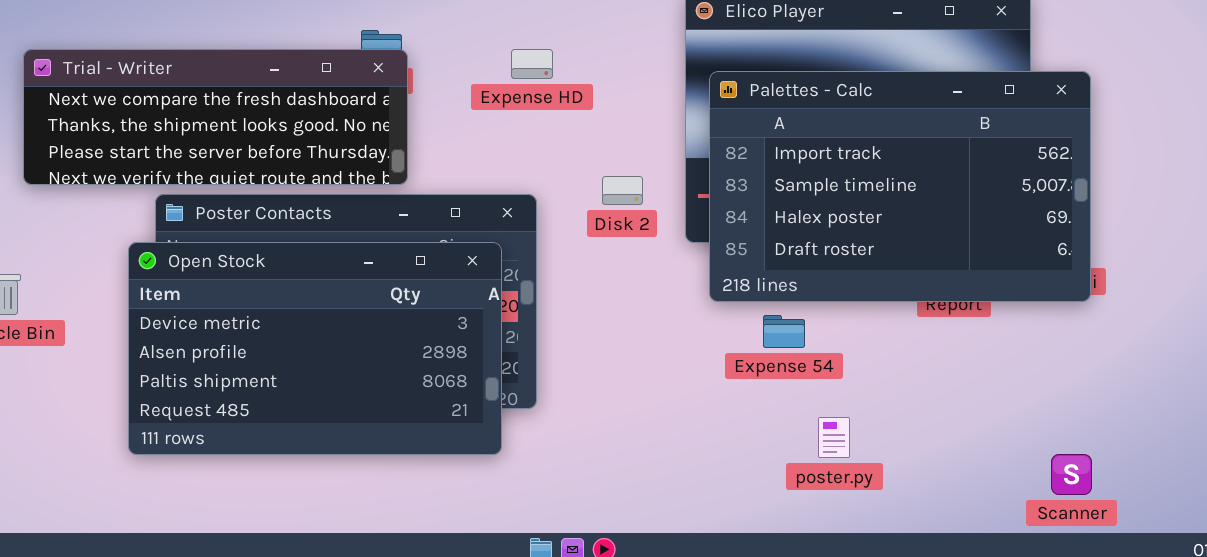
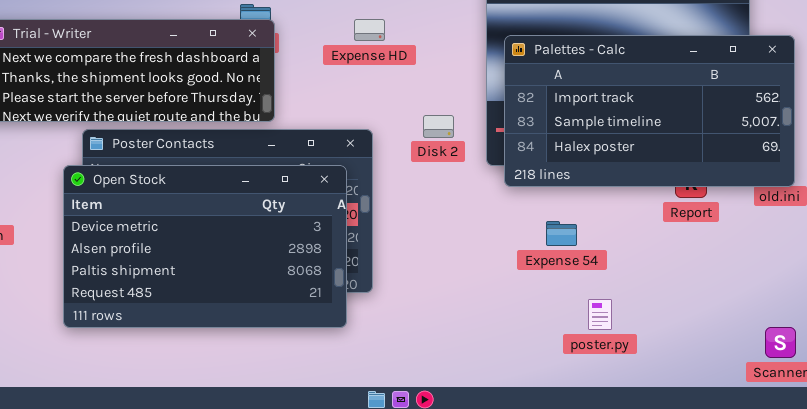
Palettes - Calc: [709,71,1091,302] -> [504,35,795,187], resized

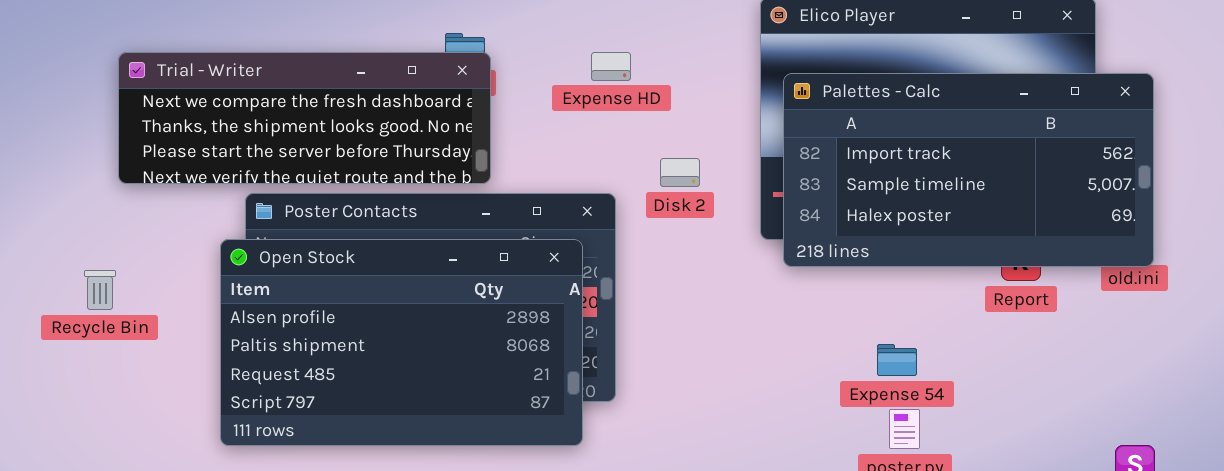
Disk 2: [423,115,454,138] -> [660,158,700,187], moved
Open Stock: [63,165,347,328] -> [220,239,583,446], scrolled down 1 row
Expense 54: [546,221,577,246] -> [877,344,917,376], moved

